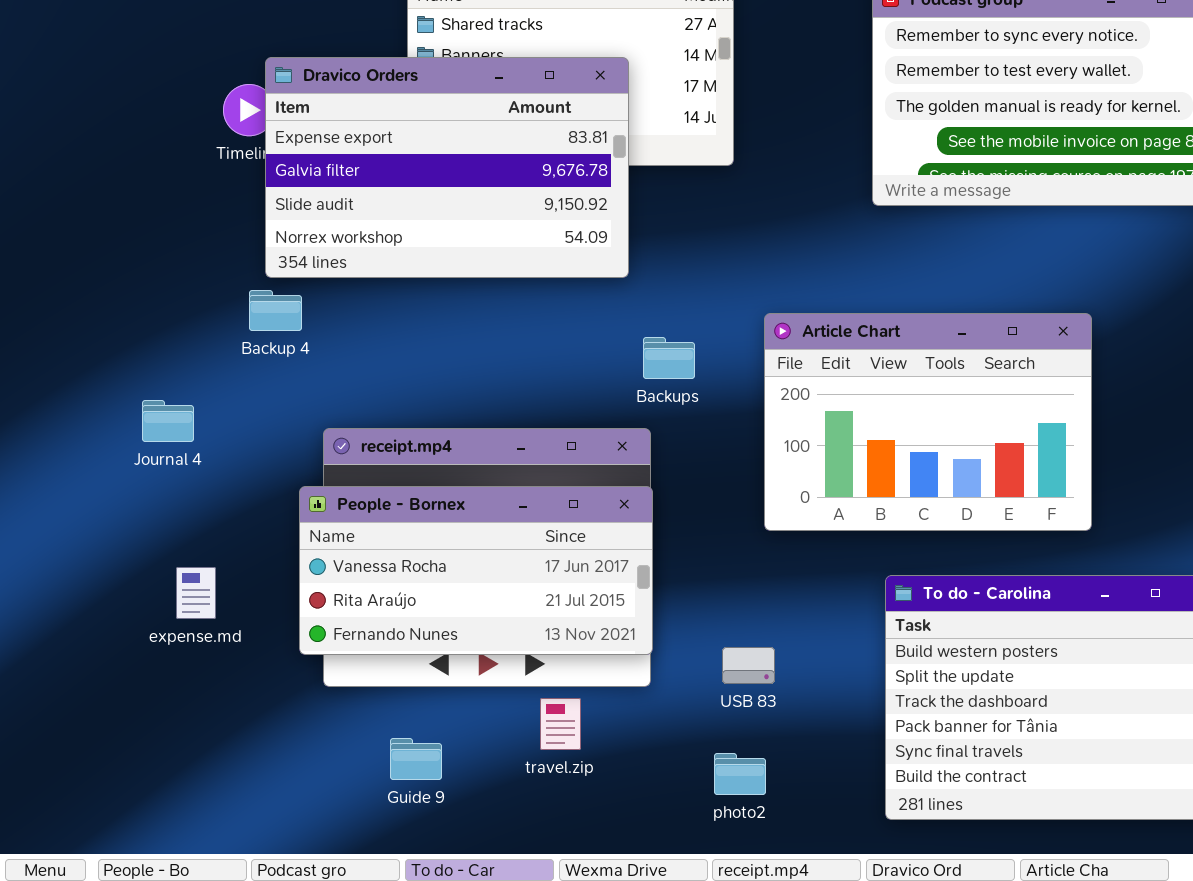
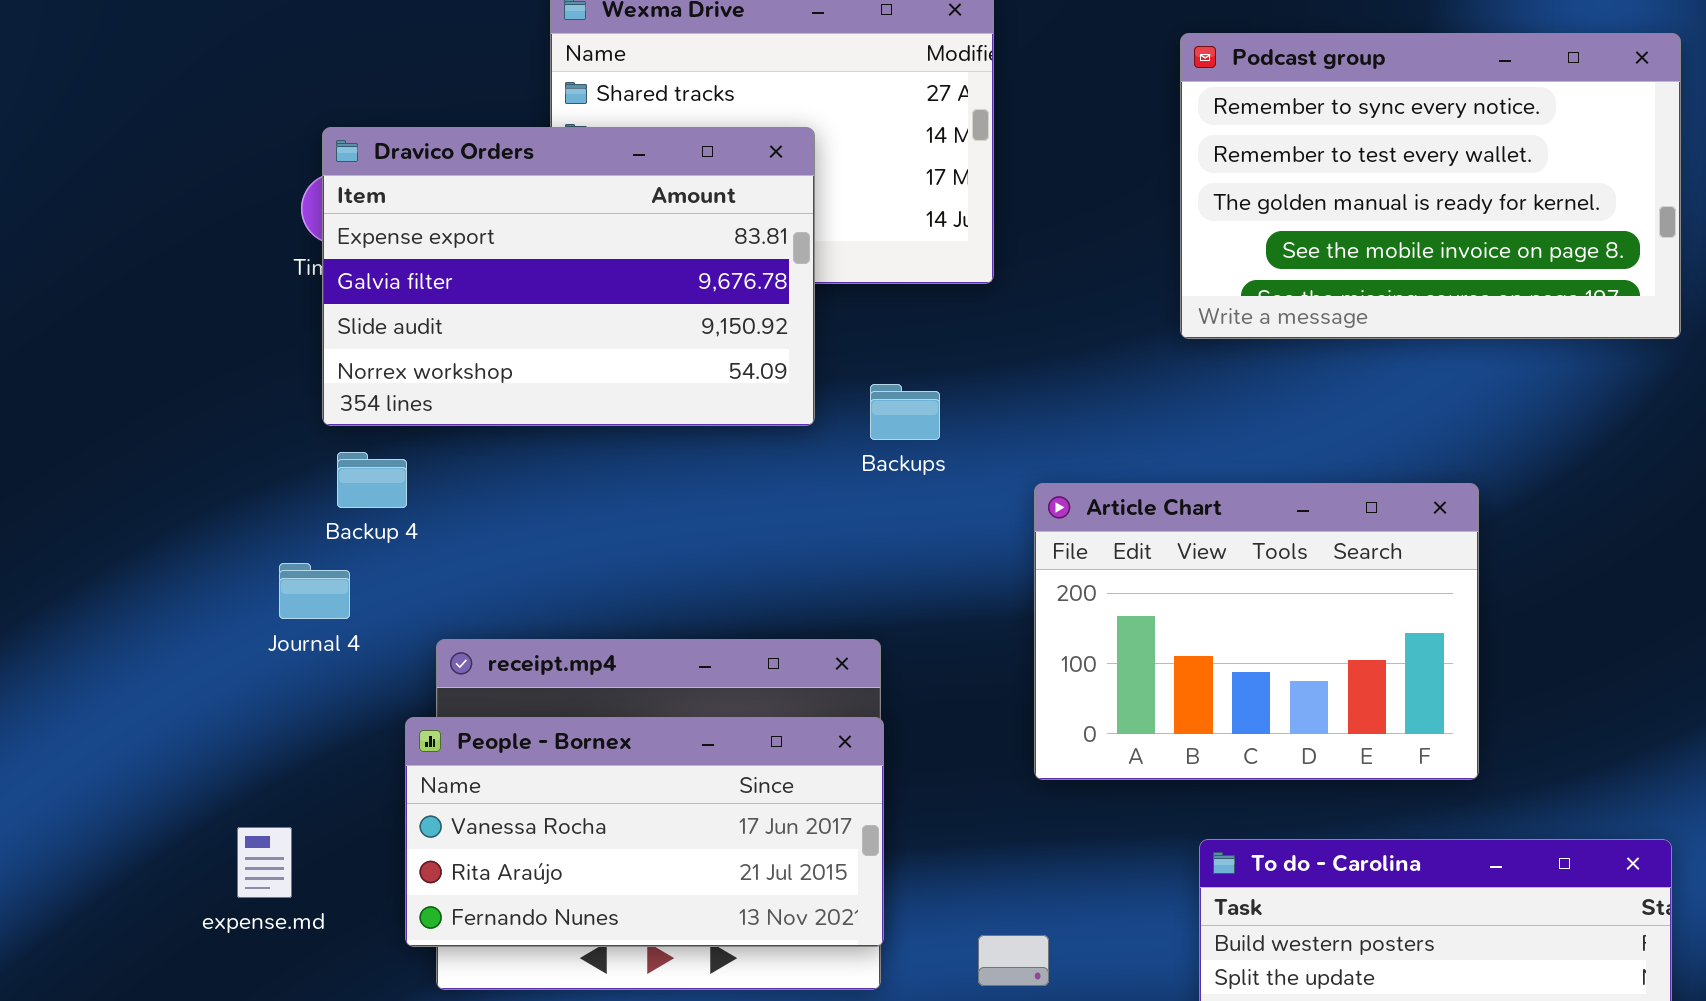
Dravico Orders: [265,57,629,278] -> [322,127,815,426], moved
Backups: [643,337,695,379] -> [870,384,940,440], moved
Journal 4: [142,400,194,442] -> [279,563,350,619], moved

